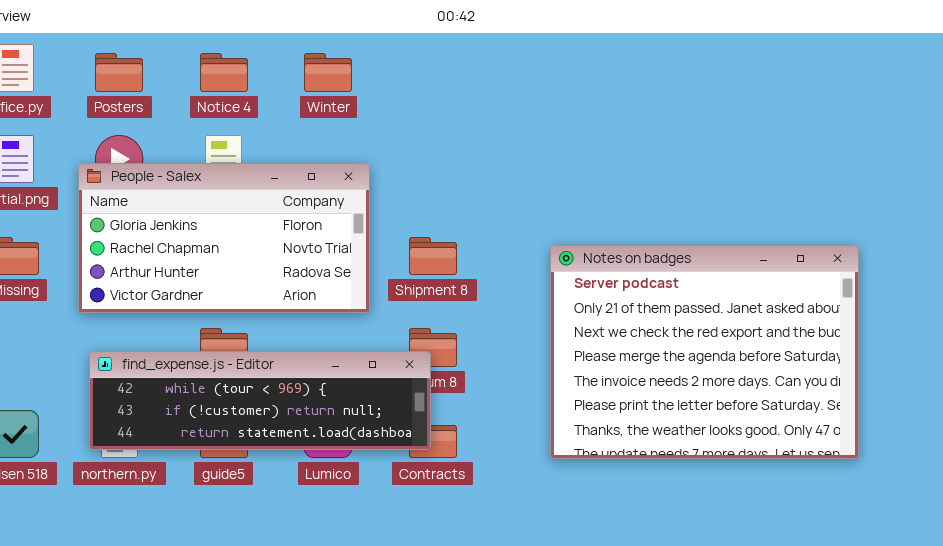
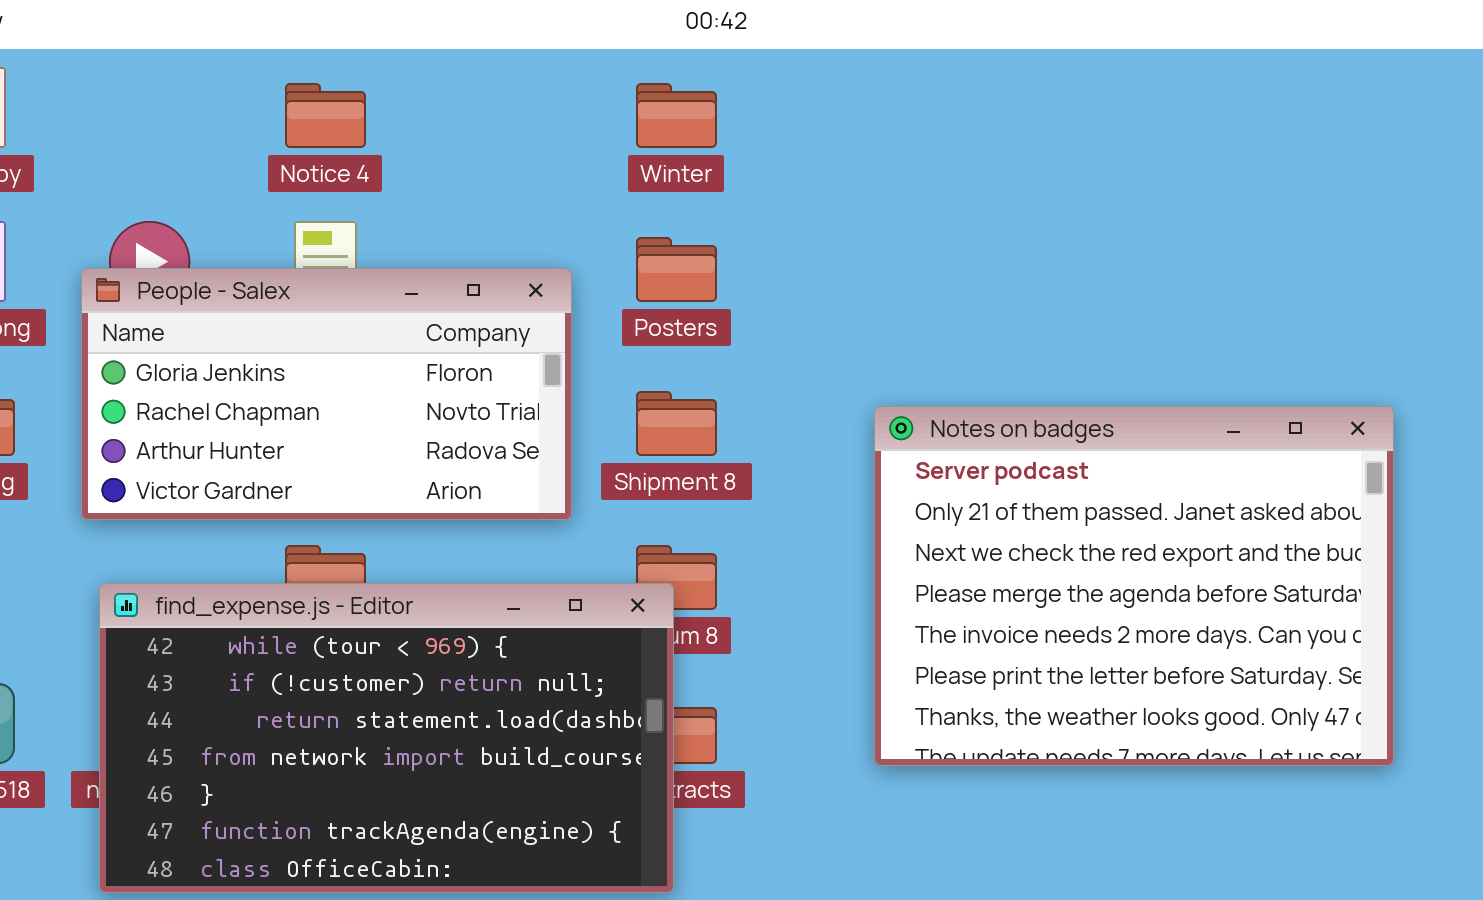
Posters: [95,53,143,92] -> [636,237,717,302], moved
Winter: [304,53,352,92] -> [636,83,717,148], moved
find_expense.js - Editor: [89,351,431,450] -> [99,583,674,893], resized

